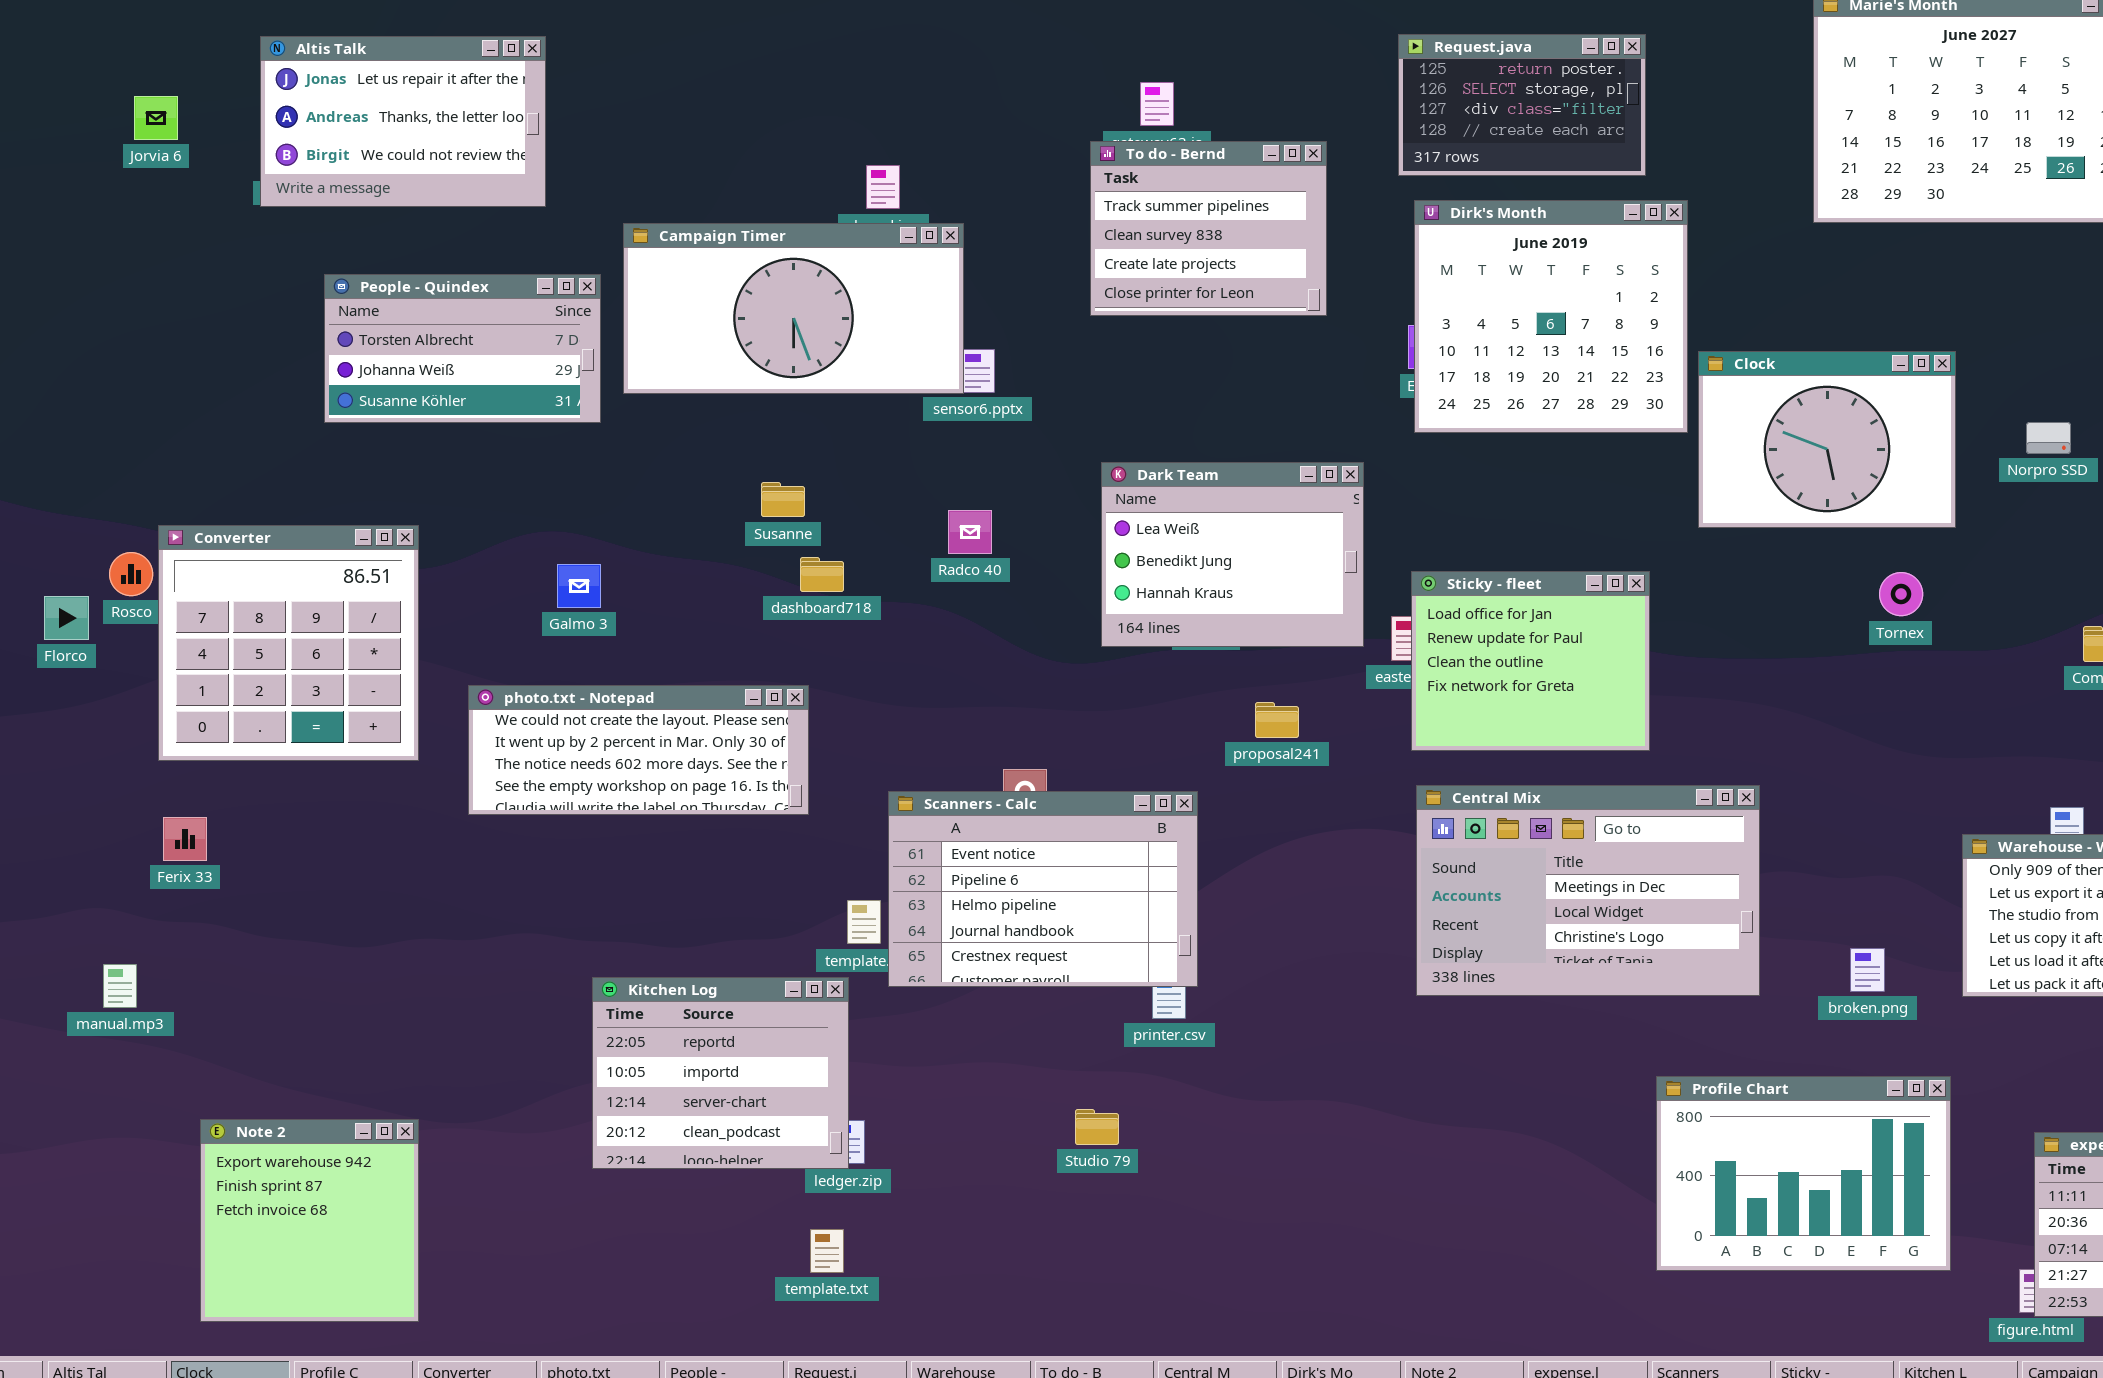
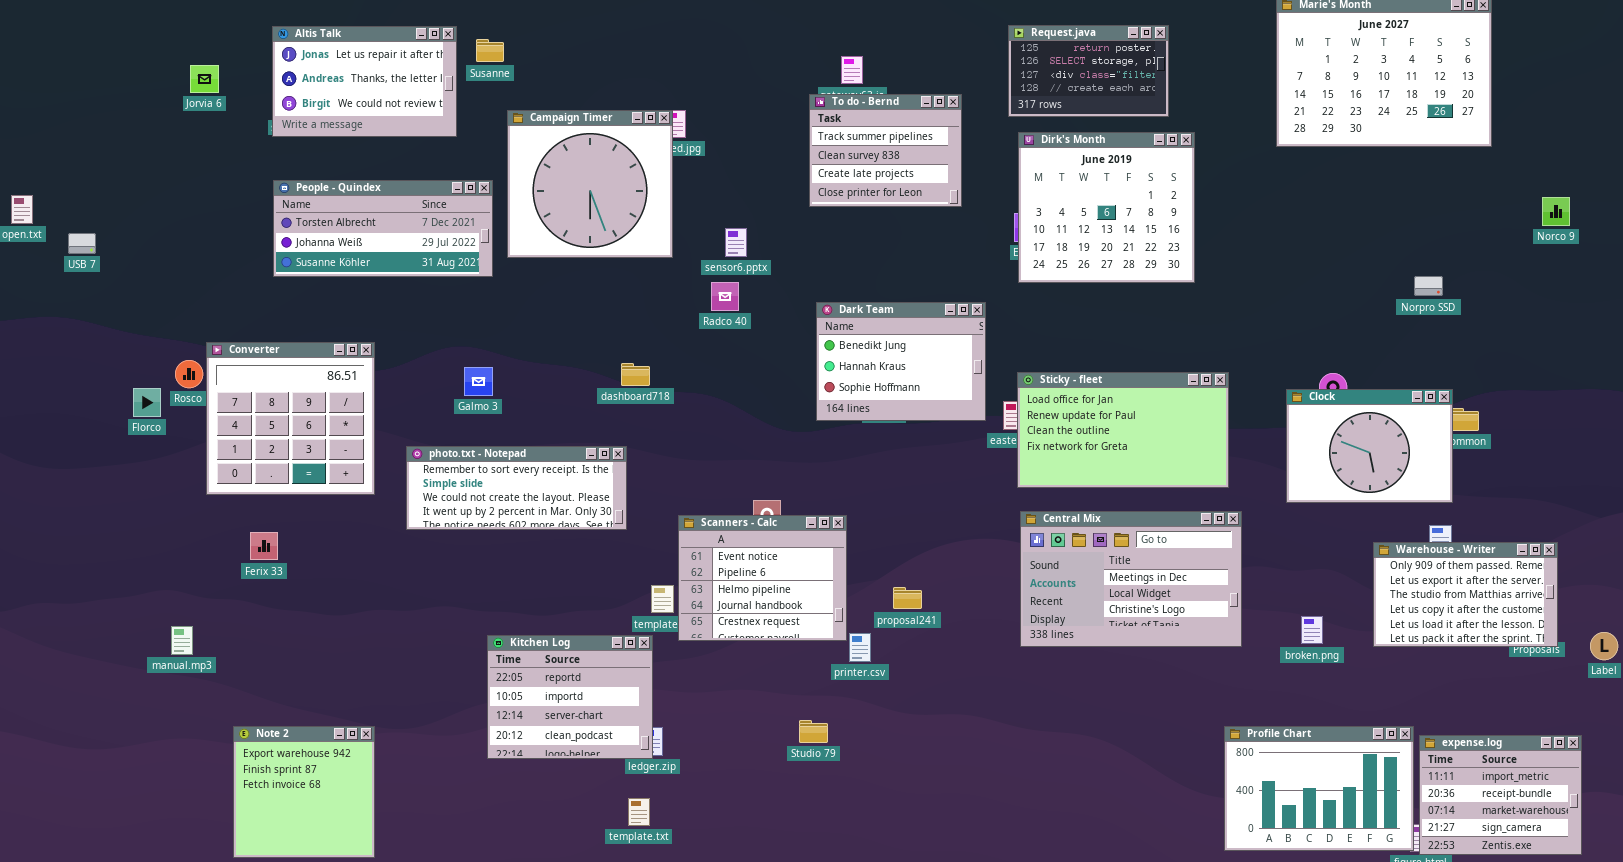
Campaign Timer: [623,223,964,394] -> [507,110,673,258], resized
People - Quindex: [324,274,601,423] -> [273,180,493,277], resized
Clock: [1698,351,1956,528] -> [1286,389,1453,503], moved
Dark Team: [1101,462,1364,647] -> [816,302,986,421], scrolled down 1 row
Susanne: [761,482,805,517] -> [476,39,504,62], moved
Radco 40: [948,510,992,554] -> [711,282,739,311], moved
Sticky - fleet: [1411,571,1650,751] -> [1017,372,1229,488], resized
photo.txt - Notepad: [468,685,809,815] -> [406,446,627,530], scrolled up 2 rows
proposal241: [1255,702,1299,738] -> [893,587,922,609], moved
Scanners - Calc: [888,791,1198,987] -> [678,515,847,641], resized
Ferix 33: [163,817,207,861] -> [250,532,278,560], moved
Profile Chart: [1656,1076,1951,1271] -> [1224,726,1414,851], moved

